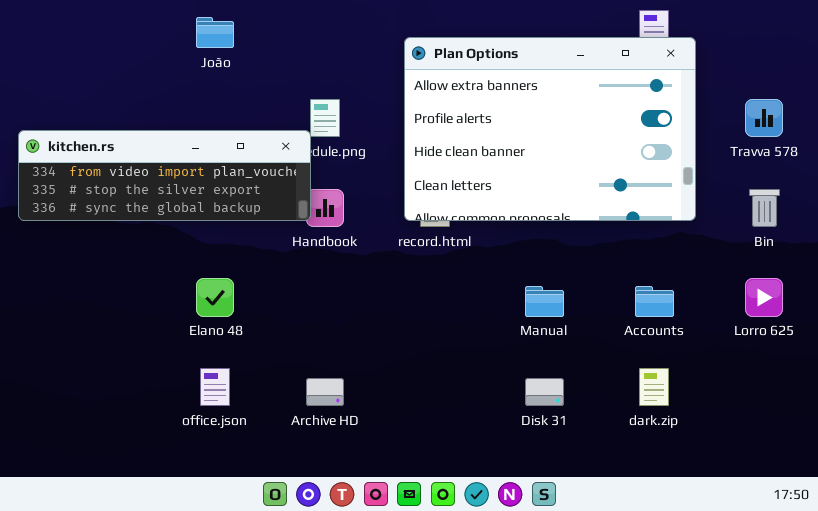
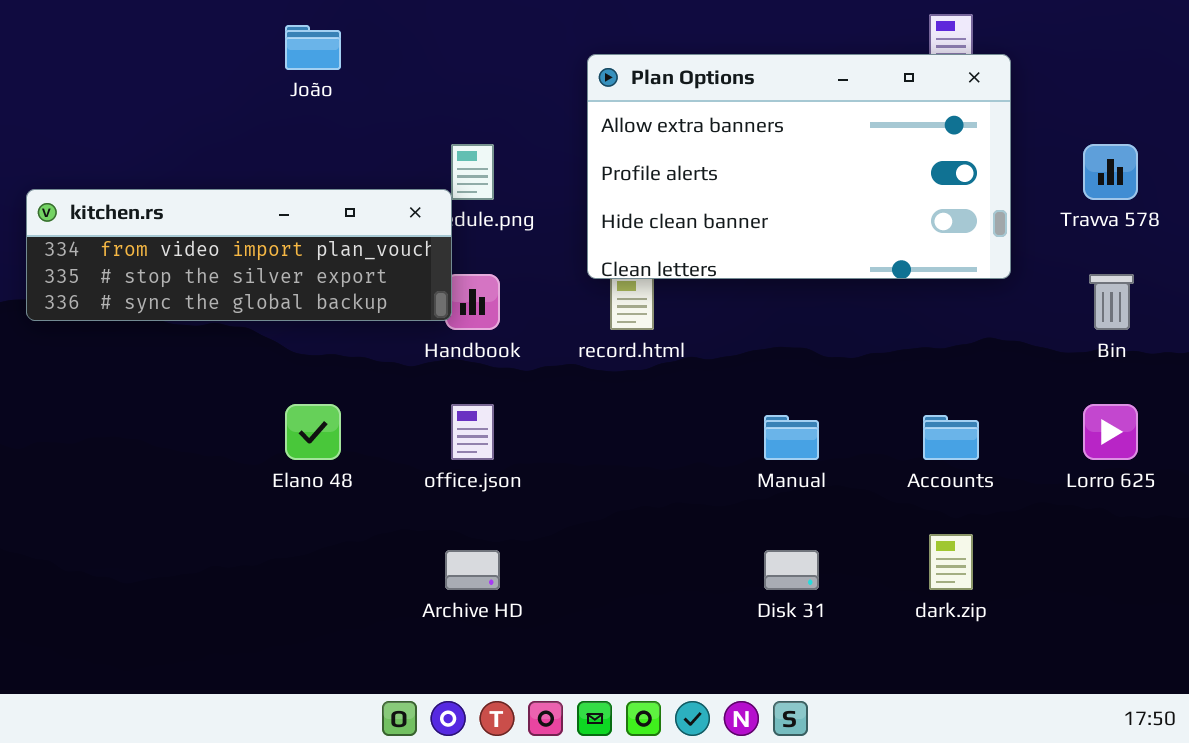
Plan Options: [404,37,696,221] -> [587,54,1011,279], resized
office.json: [200,368,230,406] -> [451,404,494,460], moved

